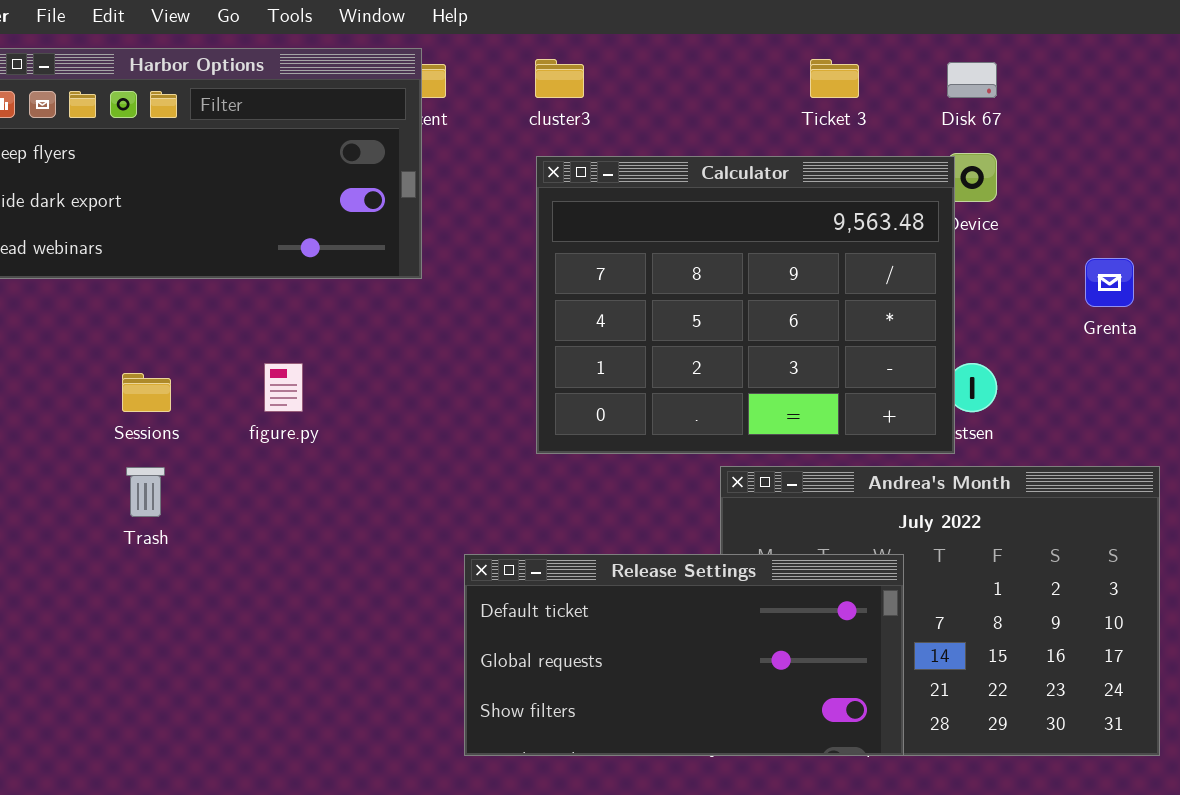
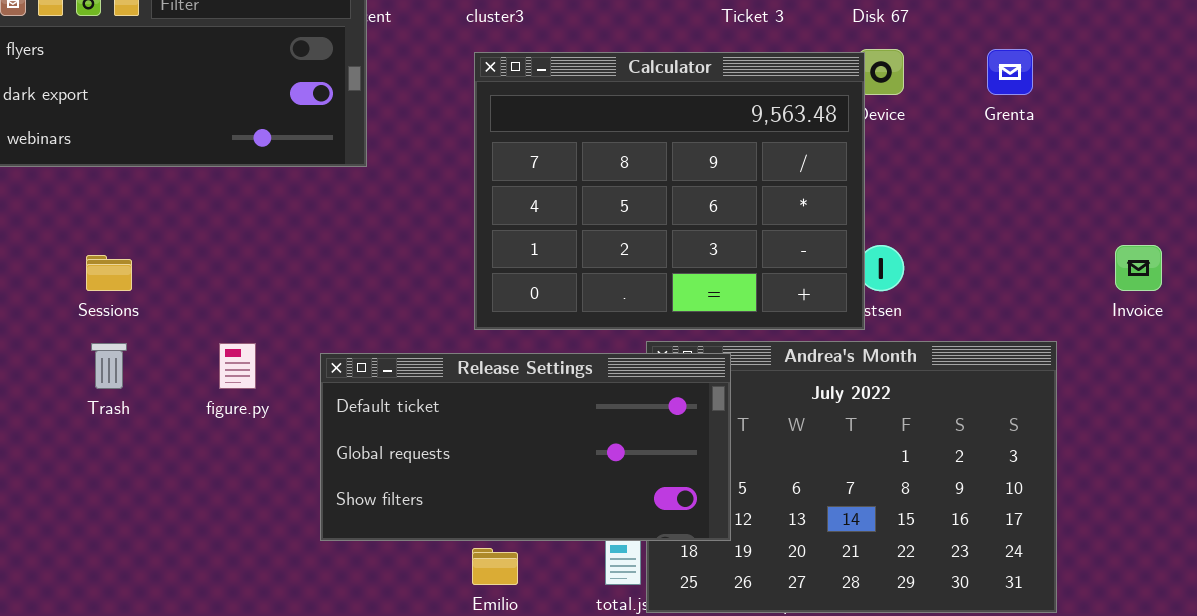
Grenta: [1085,258,1134,307] -> [987,49,1033,95], moved
figure.py: [264,363,303,412] -> [219,343,256,389], moved
Release Settings: [464,554,904,756] -> [320,353,731,541], moved

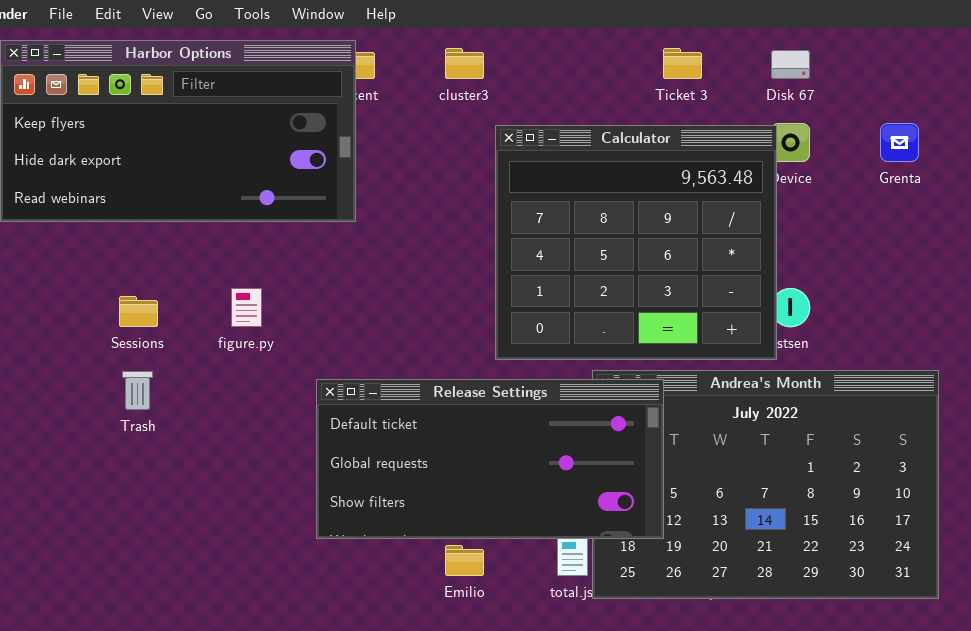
Calculator: [474,52,865,330] -> [495,125,777,360], resized
figure.py: [219,343,256,389] -> [231,288,262,327], moved

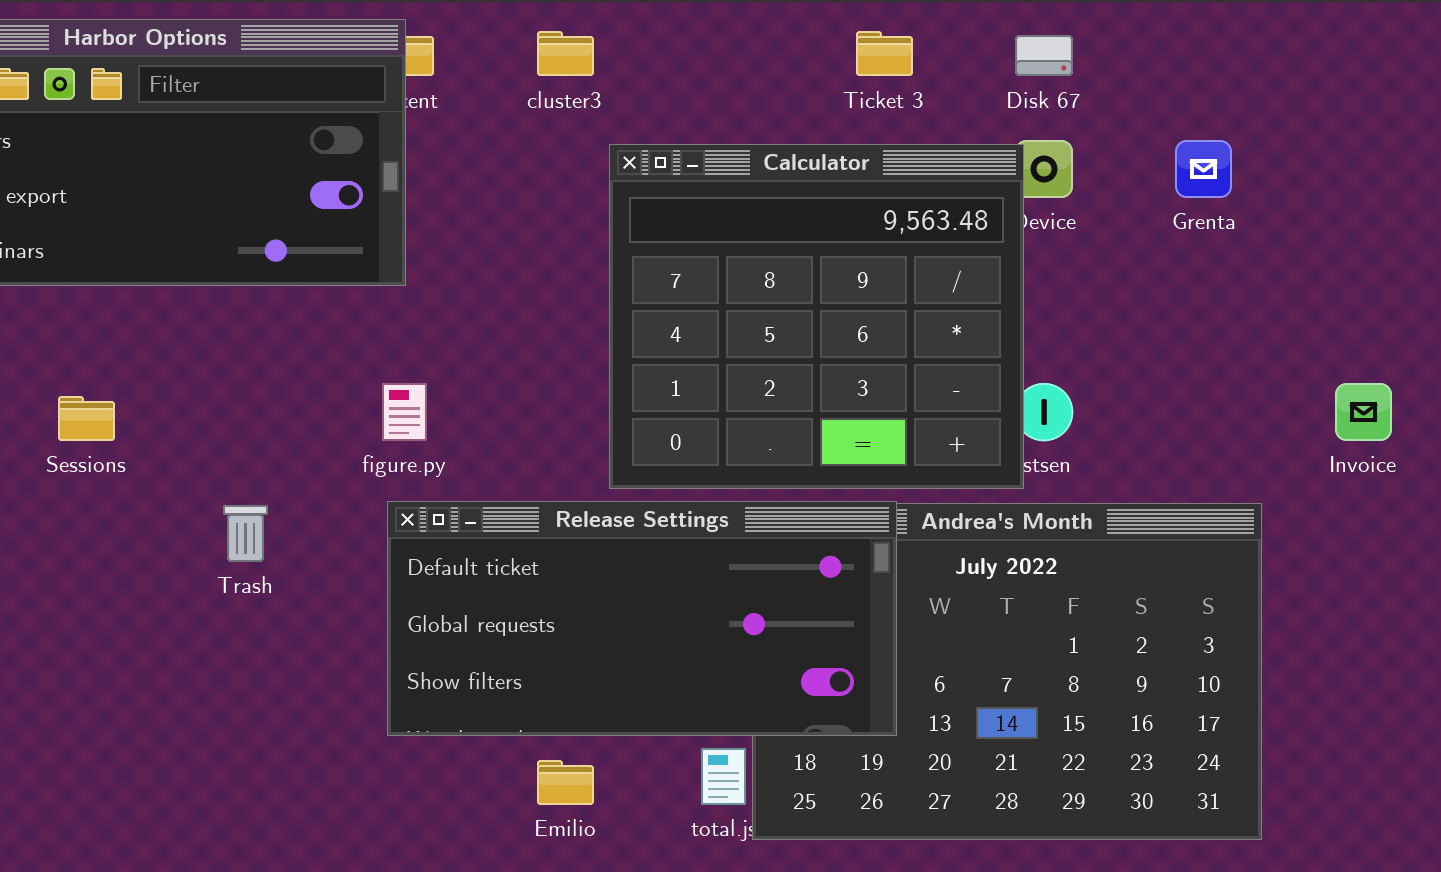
figure.py: [231,288,262,327] -> [382,383,427,441], moved
Trash: [122,371,153,410] -> [223,505,268,562], moved
Release Settings: [316,379,664,539] -> [387,501,897,736], moved

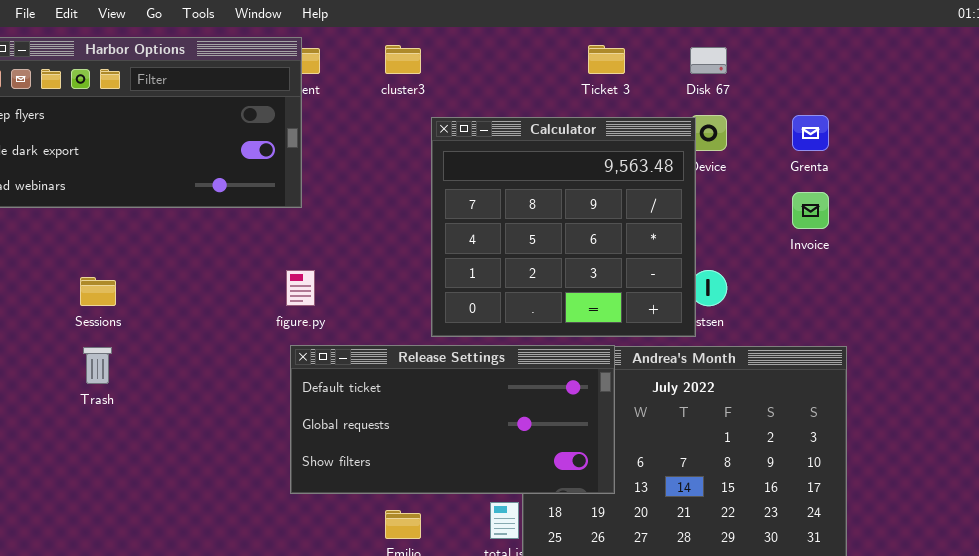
Invoice: [1335,383,1392,441] -> [792,192,829,229], moved
Trash: [223,505,268,562] -> [83,347,112,384], moved

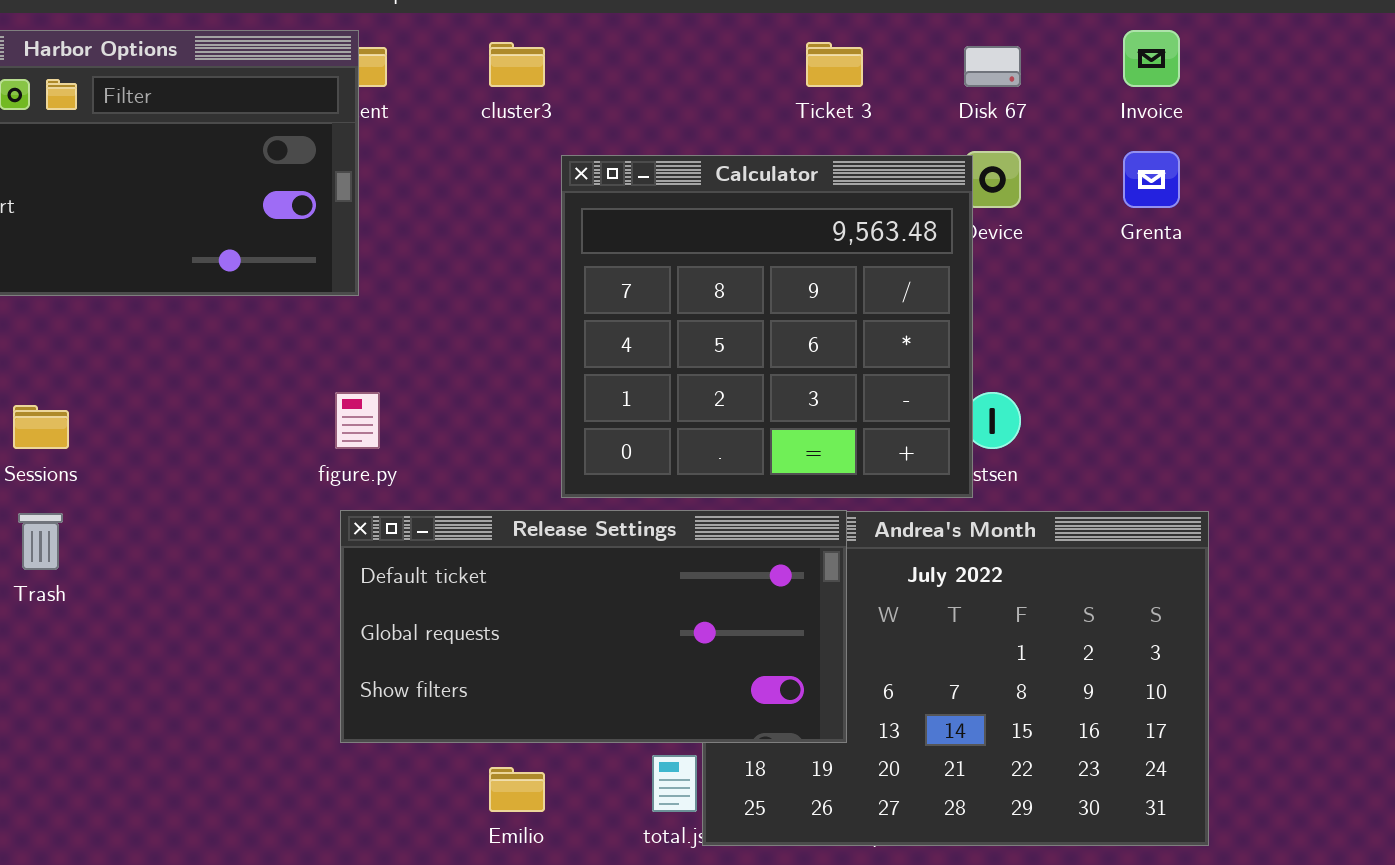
Invoice: [792,192,829,229] -> [1123,30,1180,87], moved

